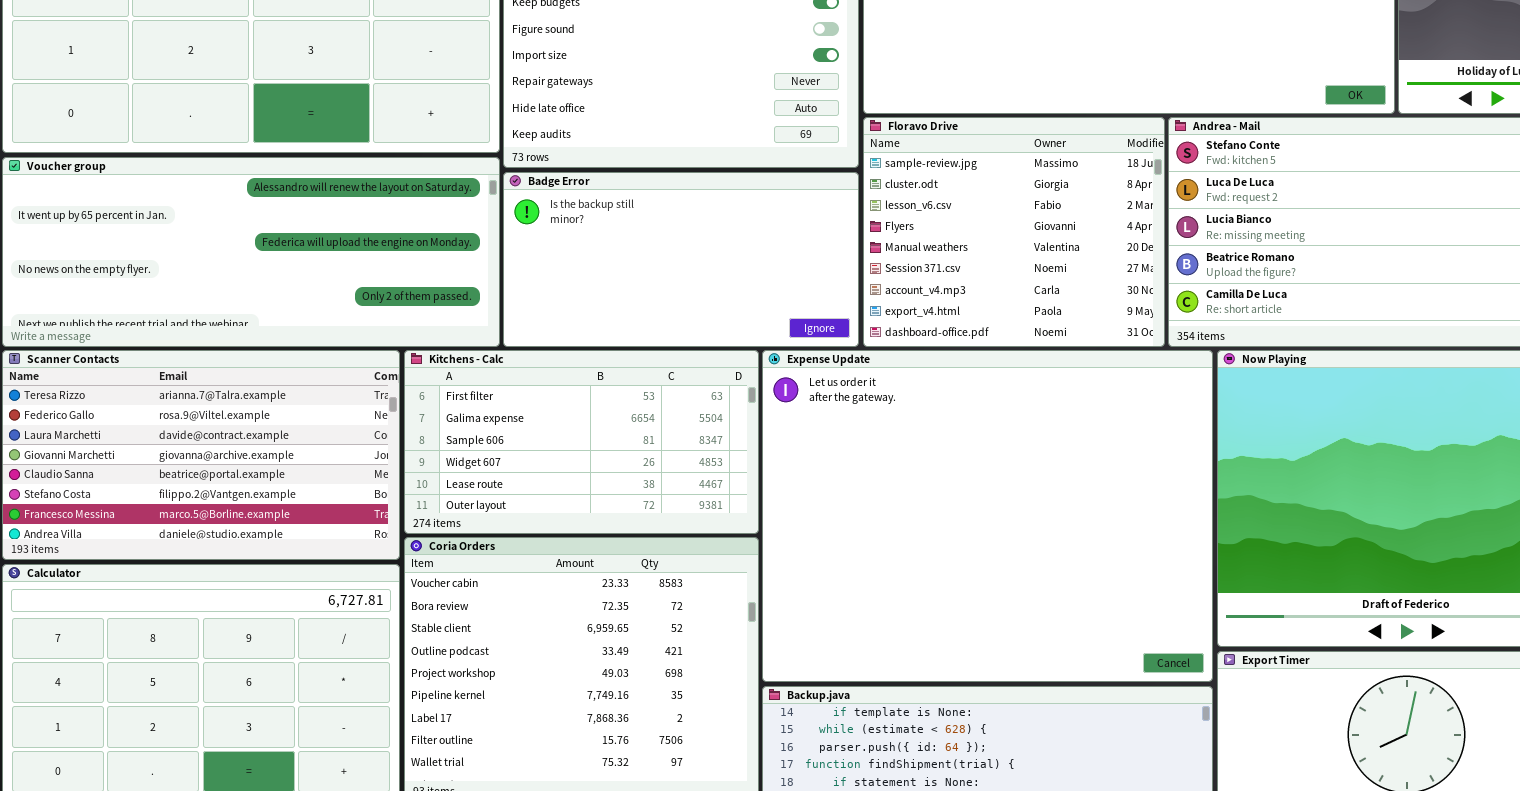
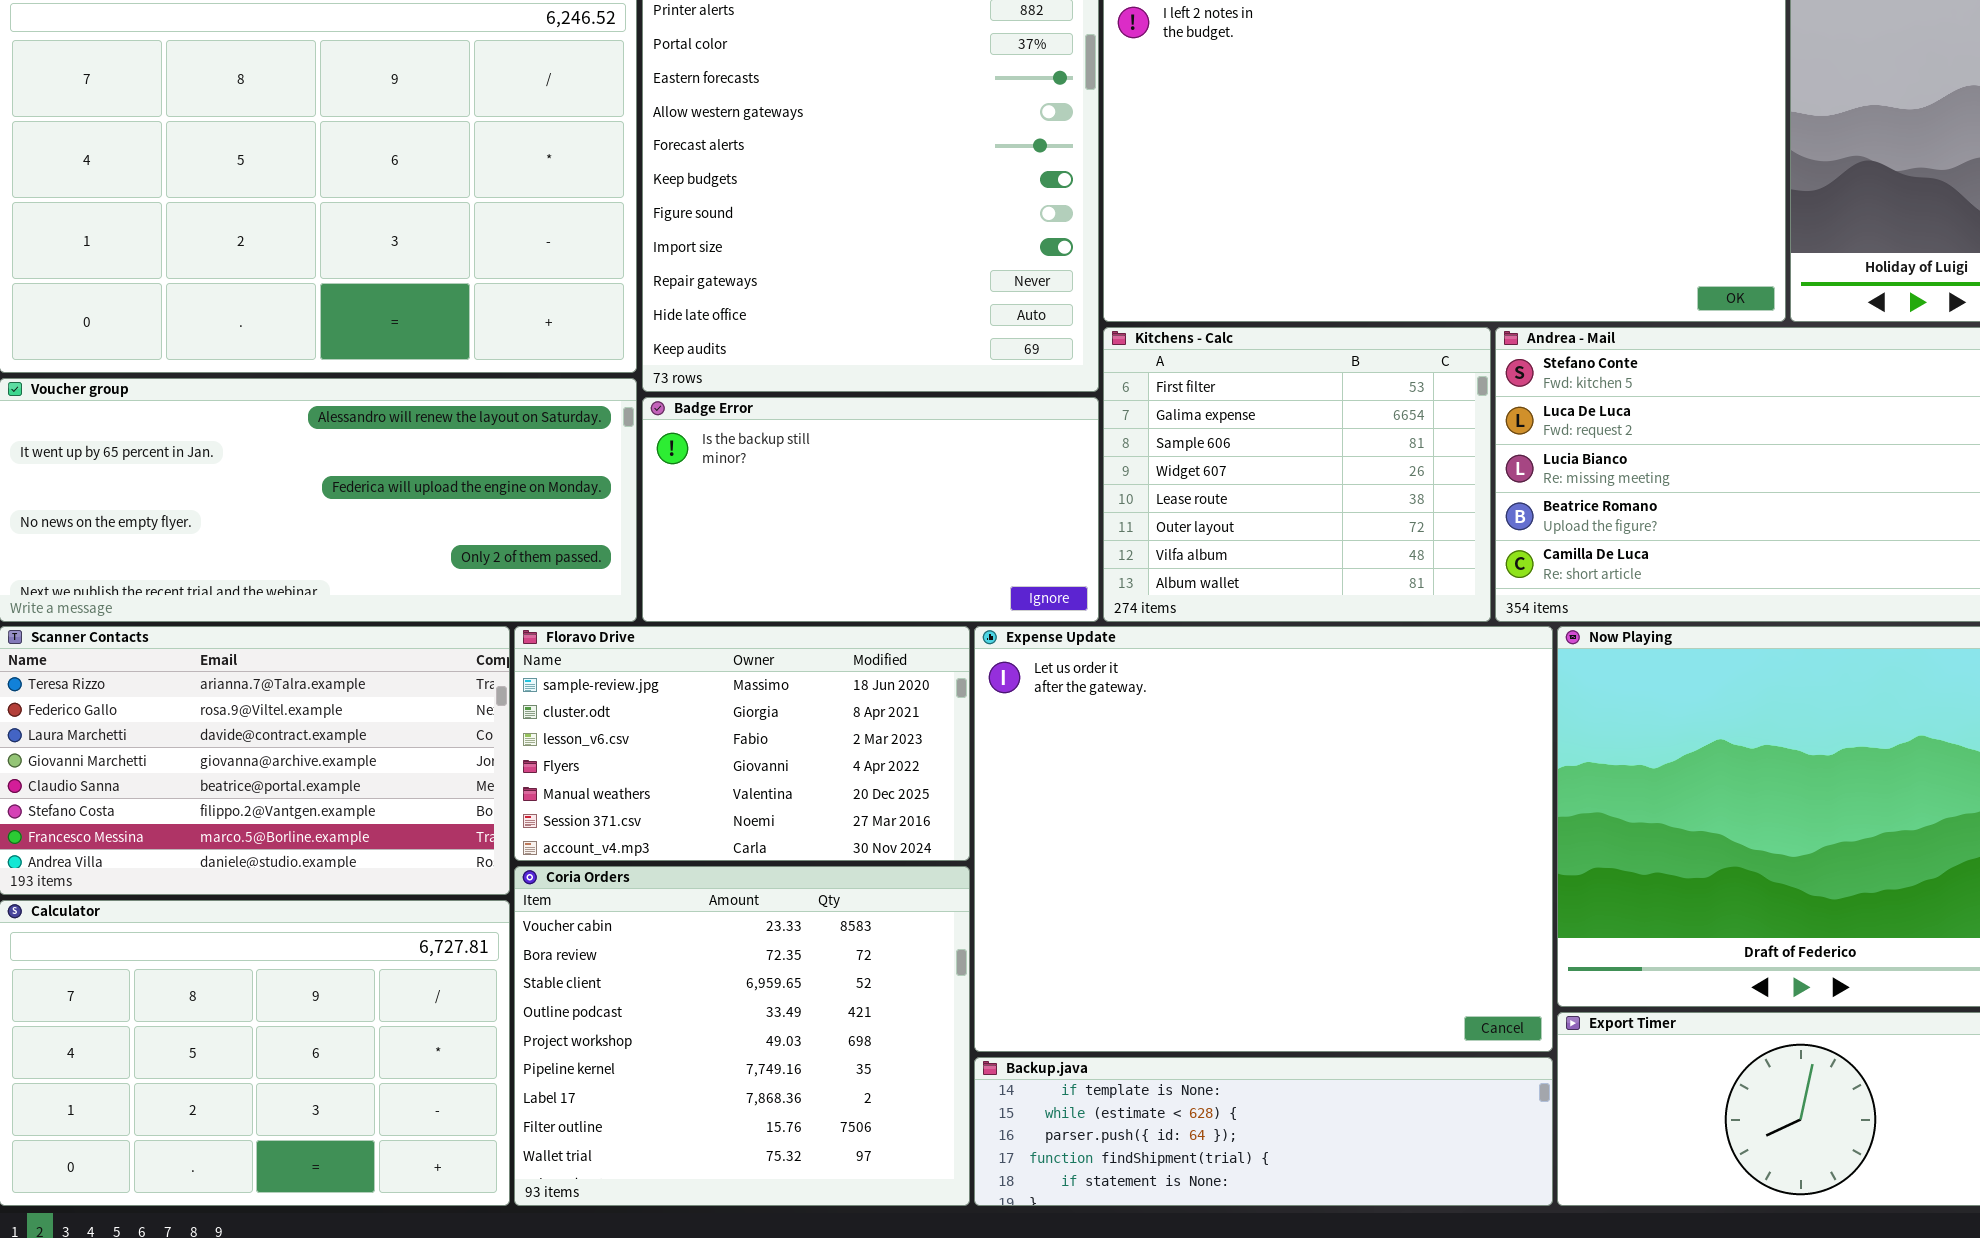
Floravo Drive: [863,117,1165,347] -> [514,626,970,861], moved, resized
Kitchens - Calc: [404,350,759,534] -> [1103,327,1491,622], moved, resized

